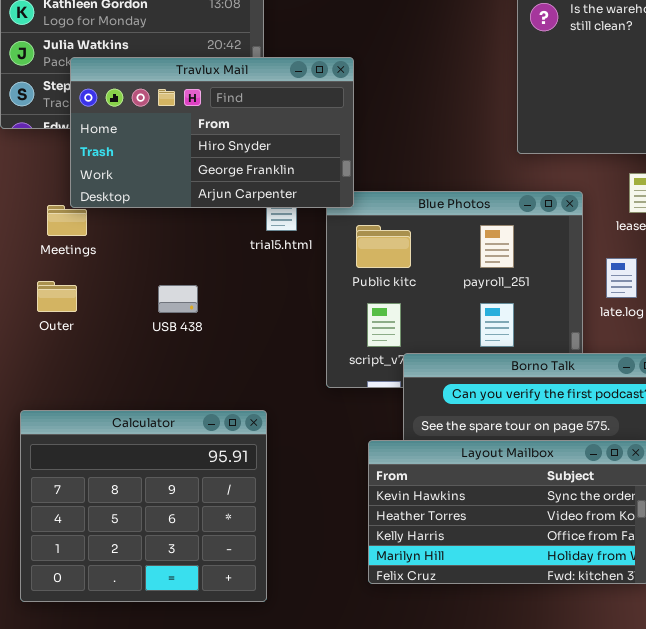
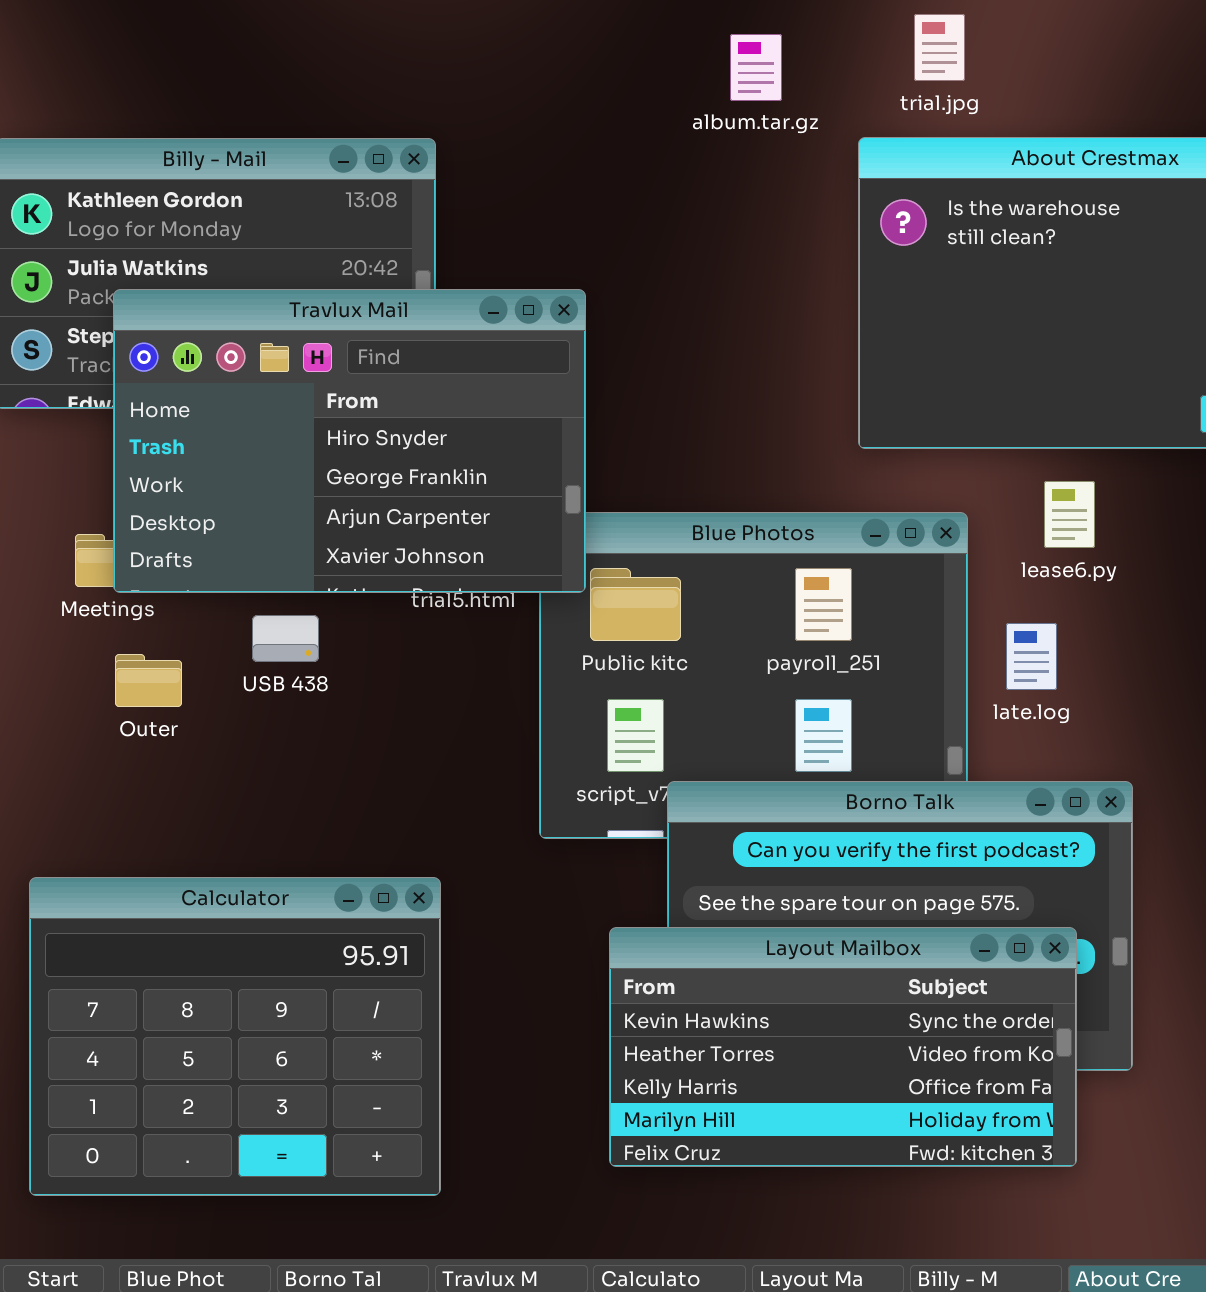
Travlux Mail: [70,57,354,208] -> [113,289,586,593], resized
Outer: [37,281,77,312] -> [115,654,182,707], moved
USB 438: [158,285,198,313] -> [252,615,319,662], moved

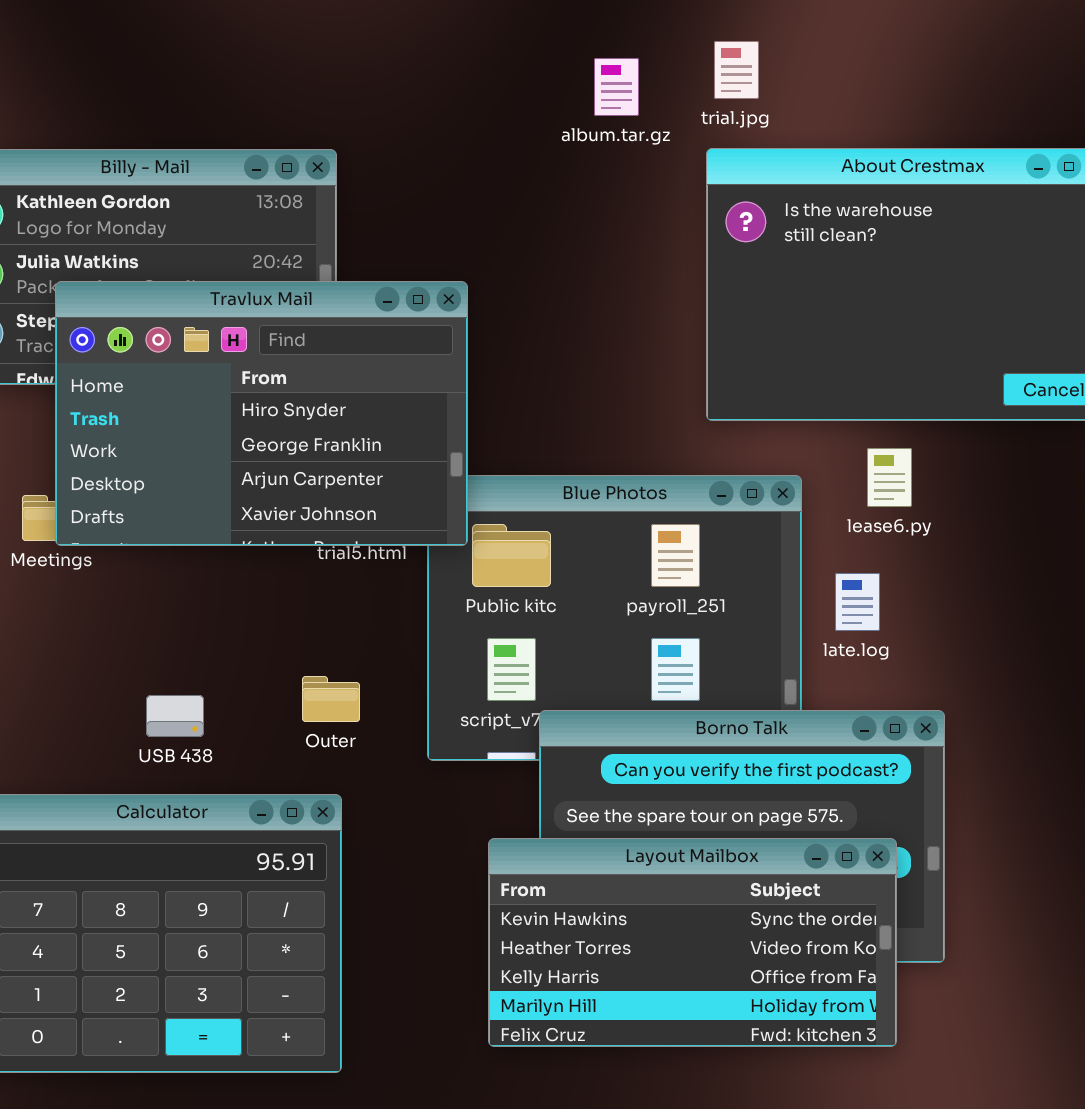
trial.jpg: [914,14,965,81] -> [714,41,759,99], moved
USB 438: [252,615,319,662] -> [146,695,204,737], moved
Outer: [115,654,182,707] -> [302,676,360,722], moved

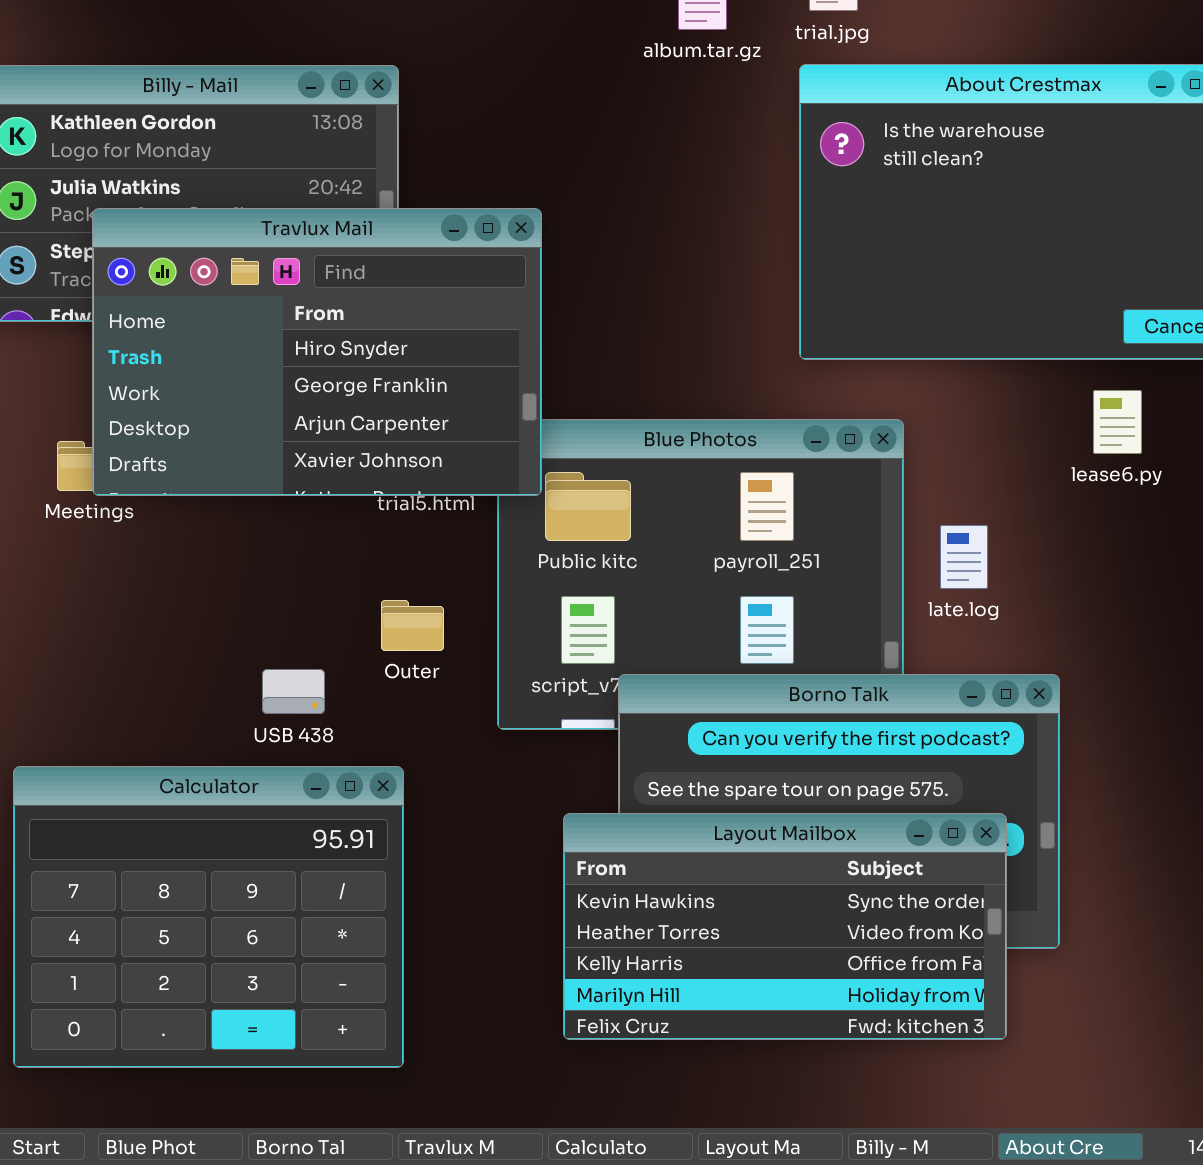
lease6.py: [867,448,912,507] -> [1093,390,1142,454], moved
Outer: [302,676,360,722] -> [381,600,444,651], moved
USB 438: [146,695,204,737] -> [262,669,325,714], moved

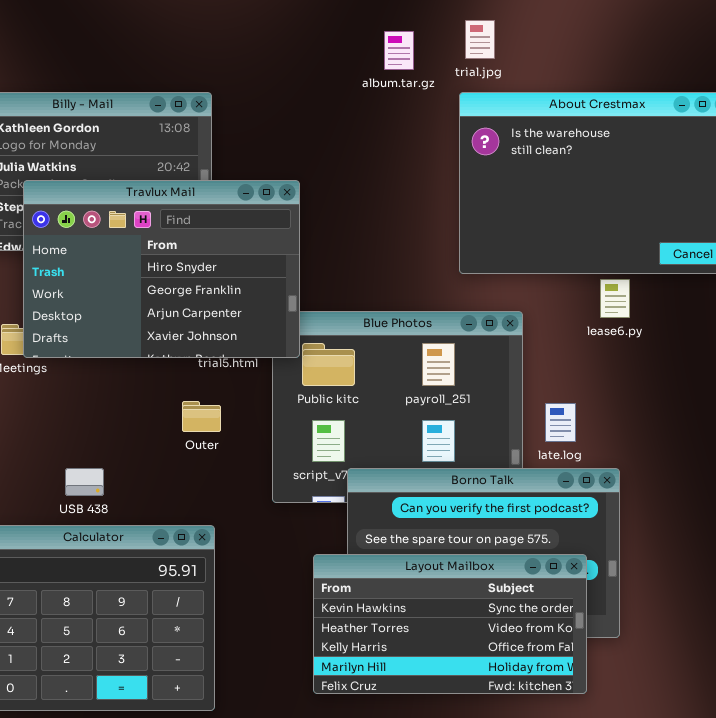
lease6.py: [1093,390,1142,454] -> [600,279,630,318], moved
late.log: [940,525,988,589] -> [545,403,576,442], moved
Outer: [381,600,444,651] -> [182,401,221,432], moved
USB 438: [262,669,325,714] -> [65,468,104,496], moved

